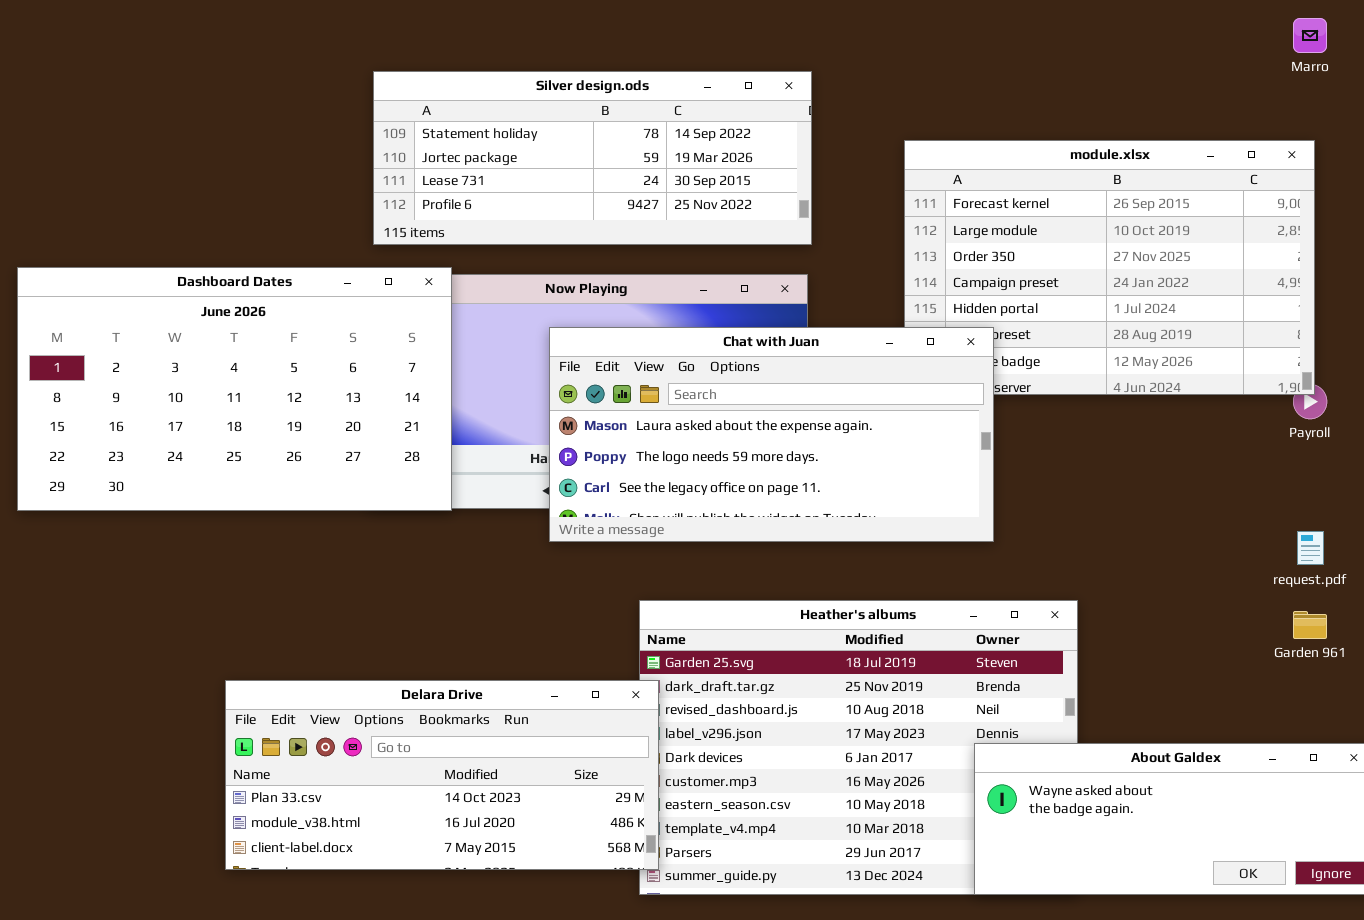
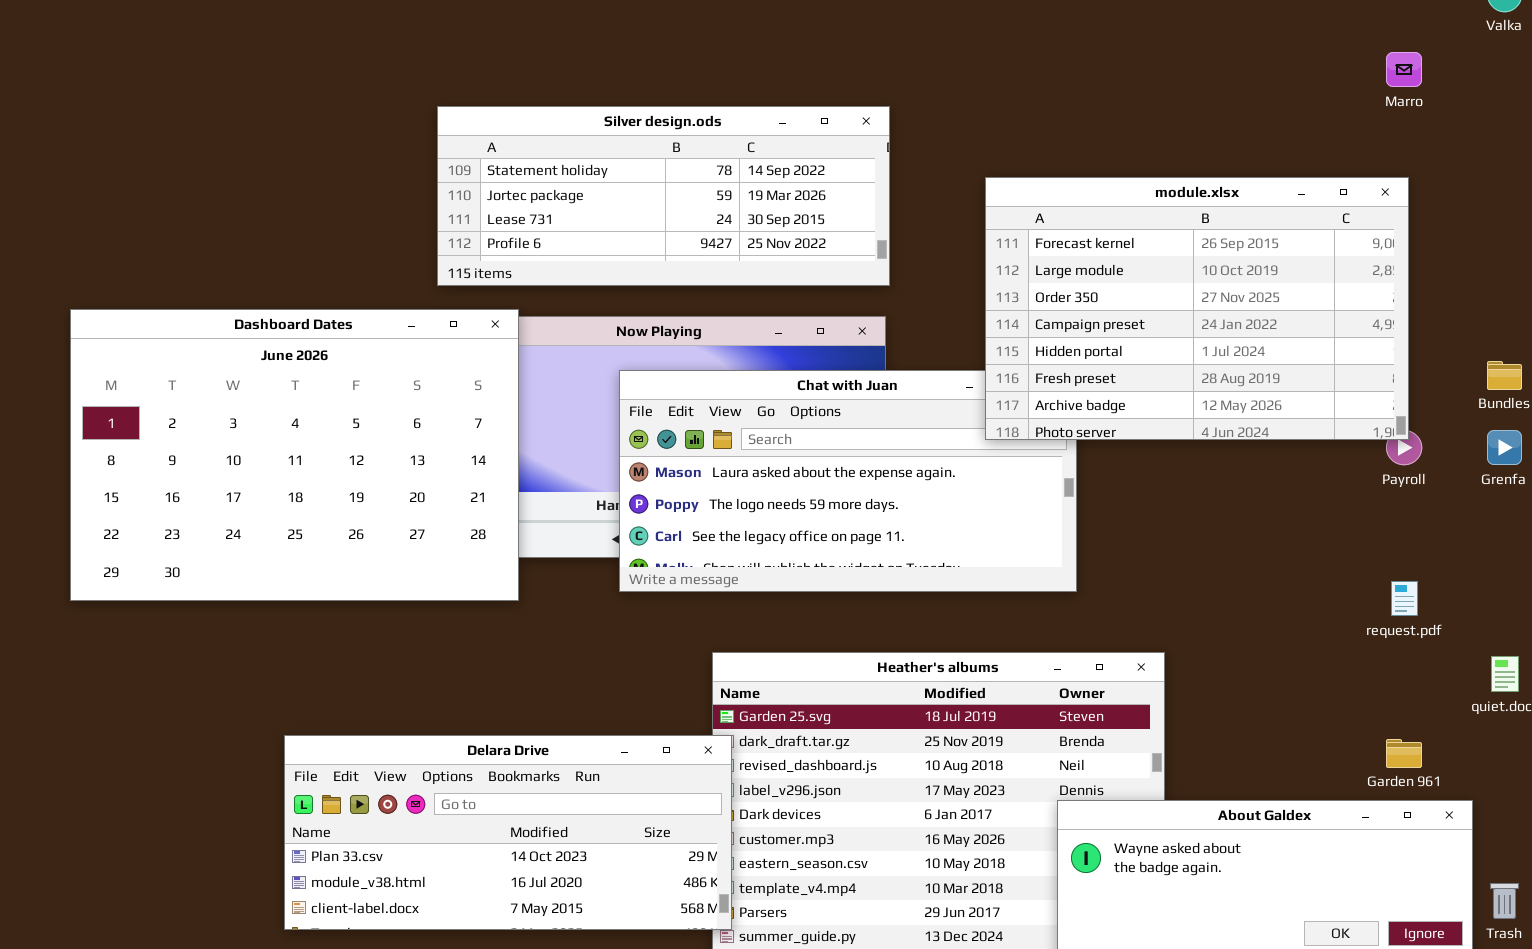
module.xlsx: [904,140,1315,395] -> [985,177,1409,440], raised
Dashboard Dates: [17,267,452,511] -> [70,309,519,601], resized
Garden 961: [1293,611,1327,639] -> [1386,739,1422,768], moved

